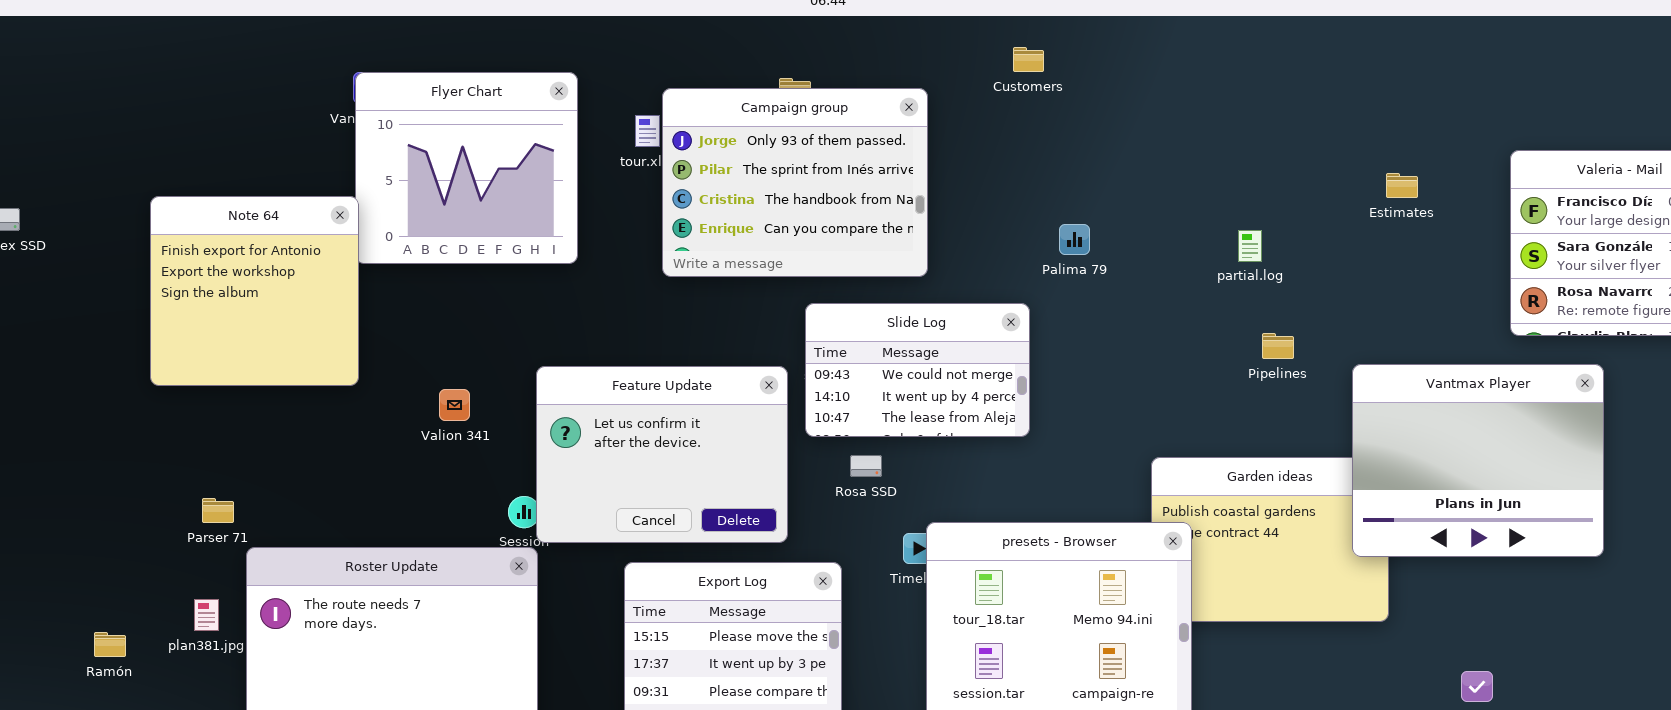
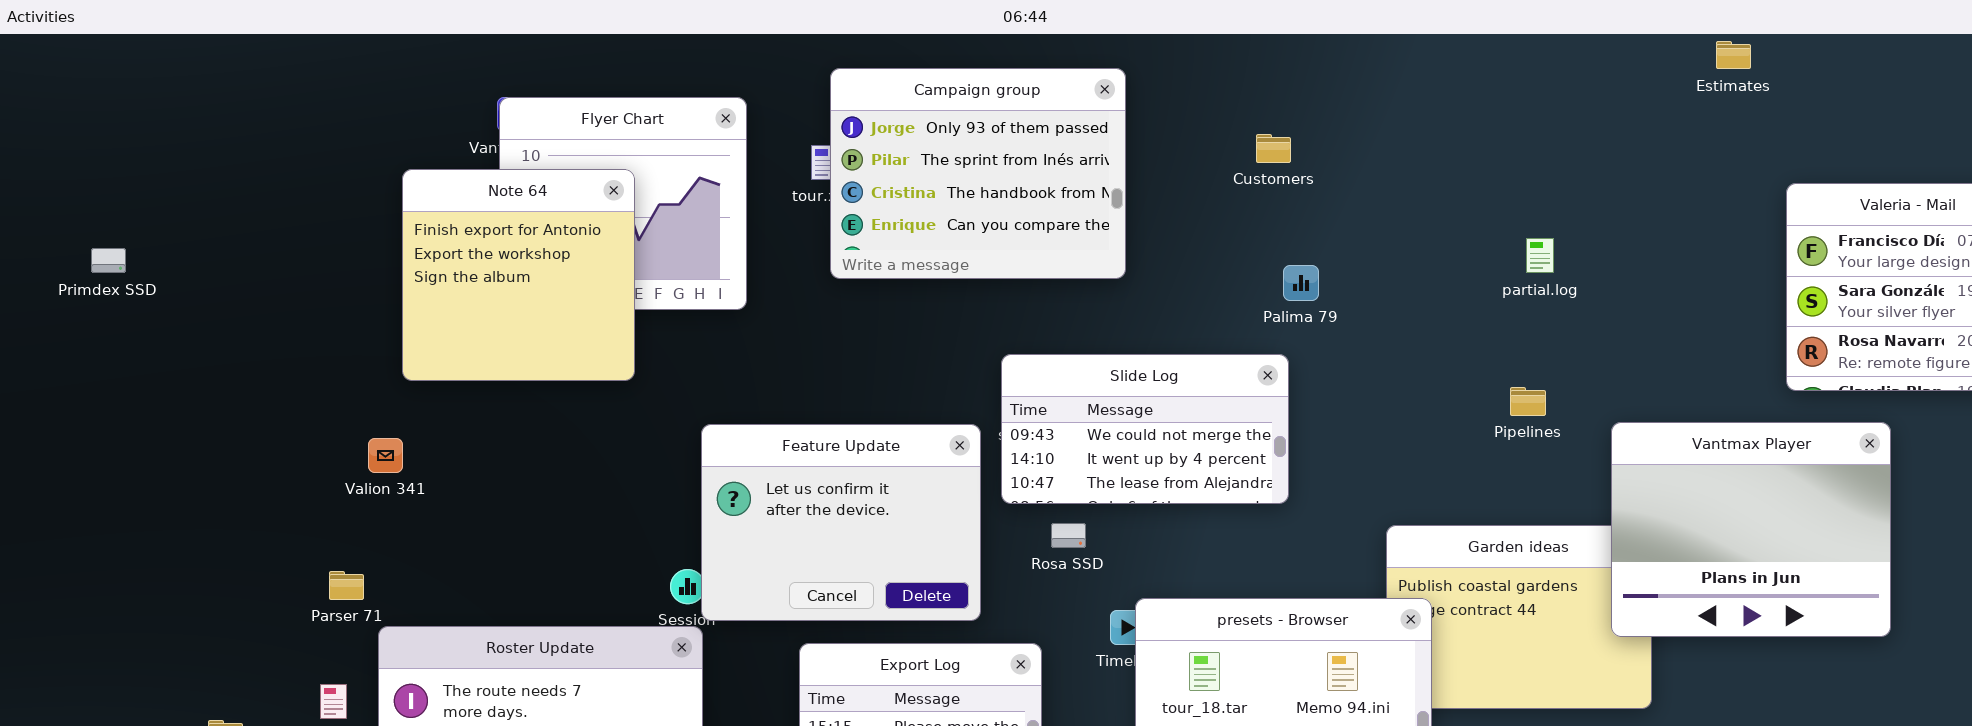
Customers: [1013,47,1044,72] -> [1256,134,1291,163], moved
Campaign group: [662,88,928,277] -> [830,68,1126,279], moved
Estimates: [1386,173,1418,198] -> [1716,41,1751,69], moved
Note 64: [150,196,359,386] -> [402,169,635,381], moved
partial.log: [1238,230,1262,262] -> [1526,238,1554,273], moved
Slide Log: [805,303,1030,437] -> [1001,354,1289,504], resized
Valion 341: [439,389,470,421] -> [368,438,403,473], moved

